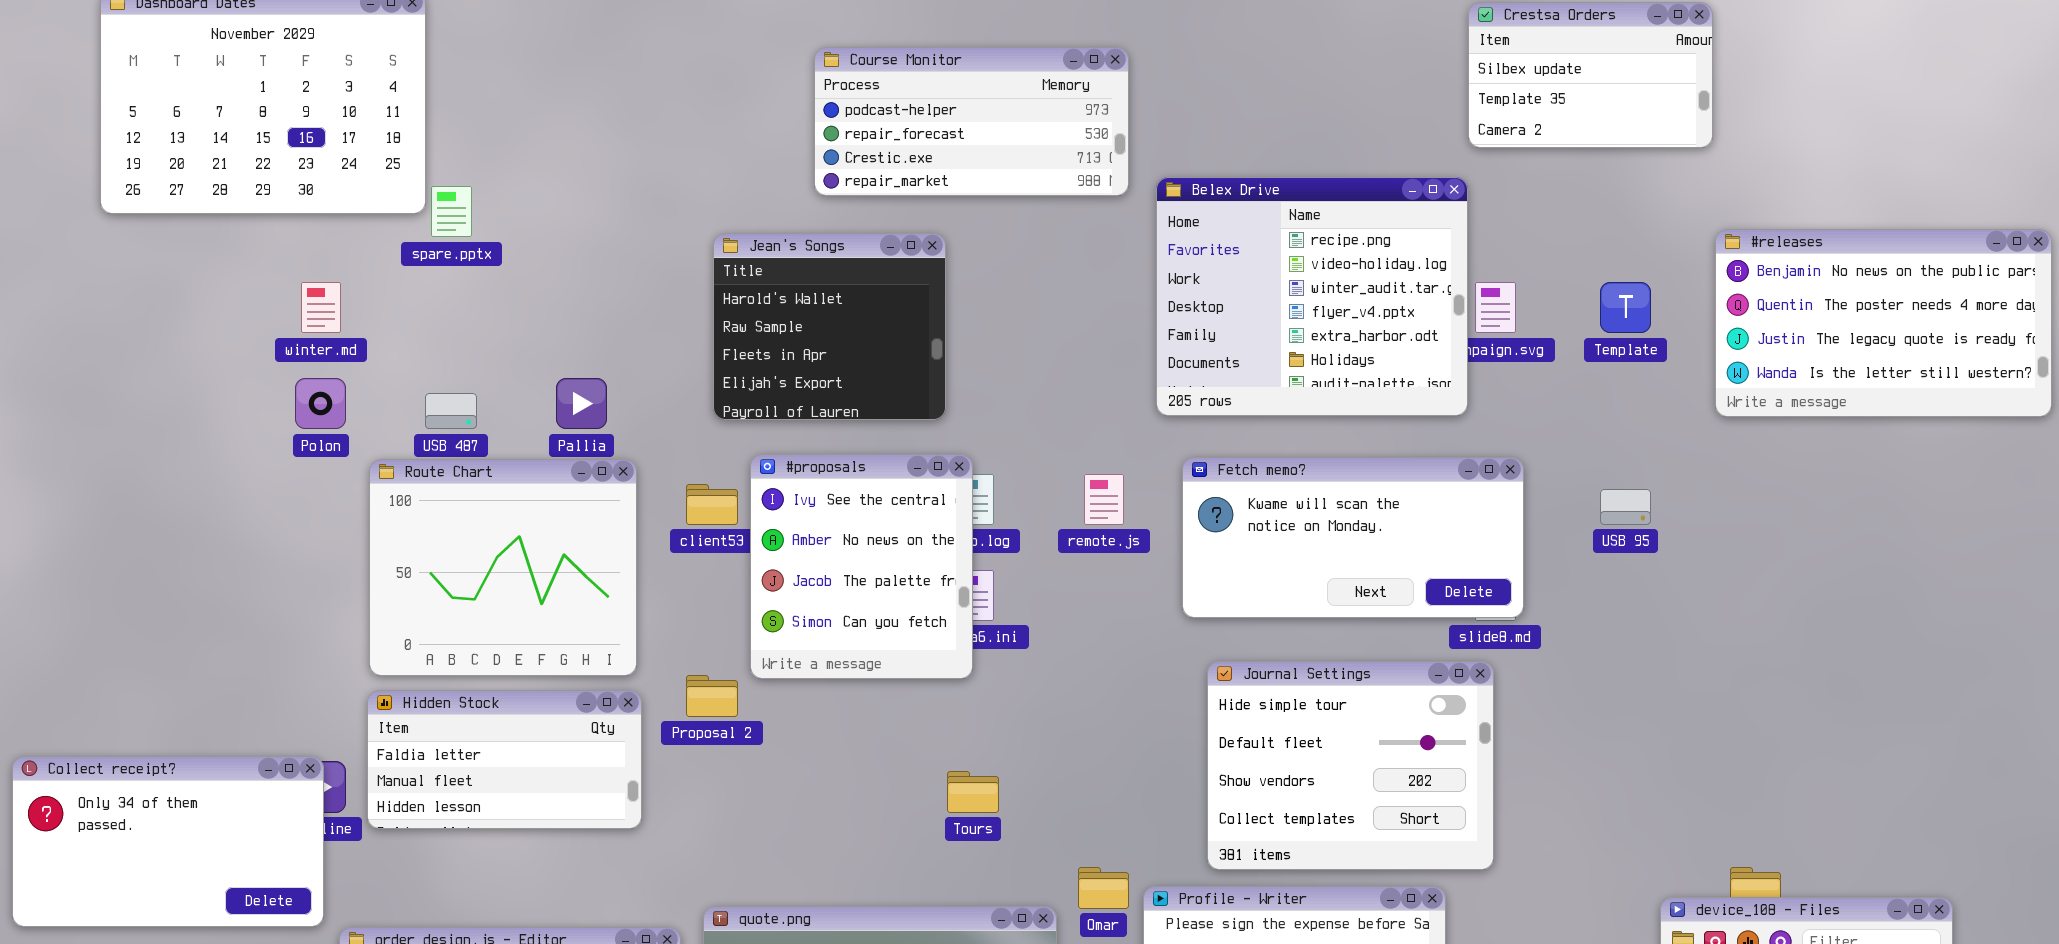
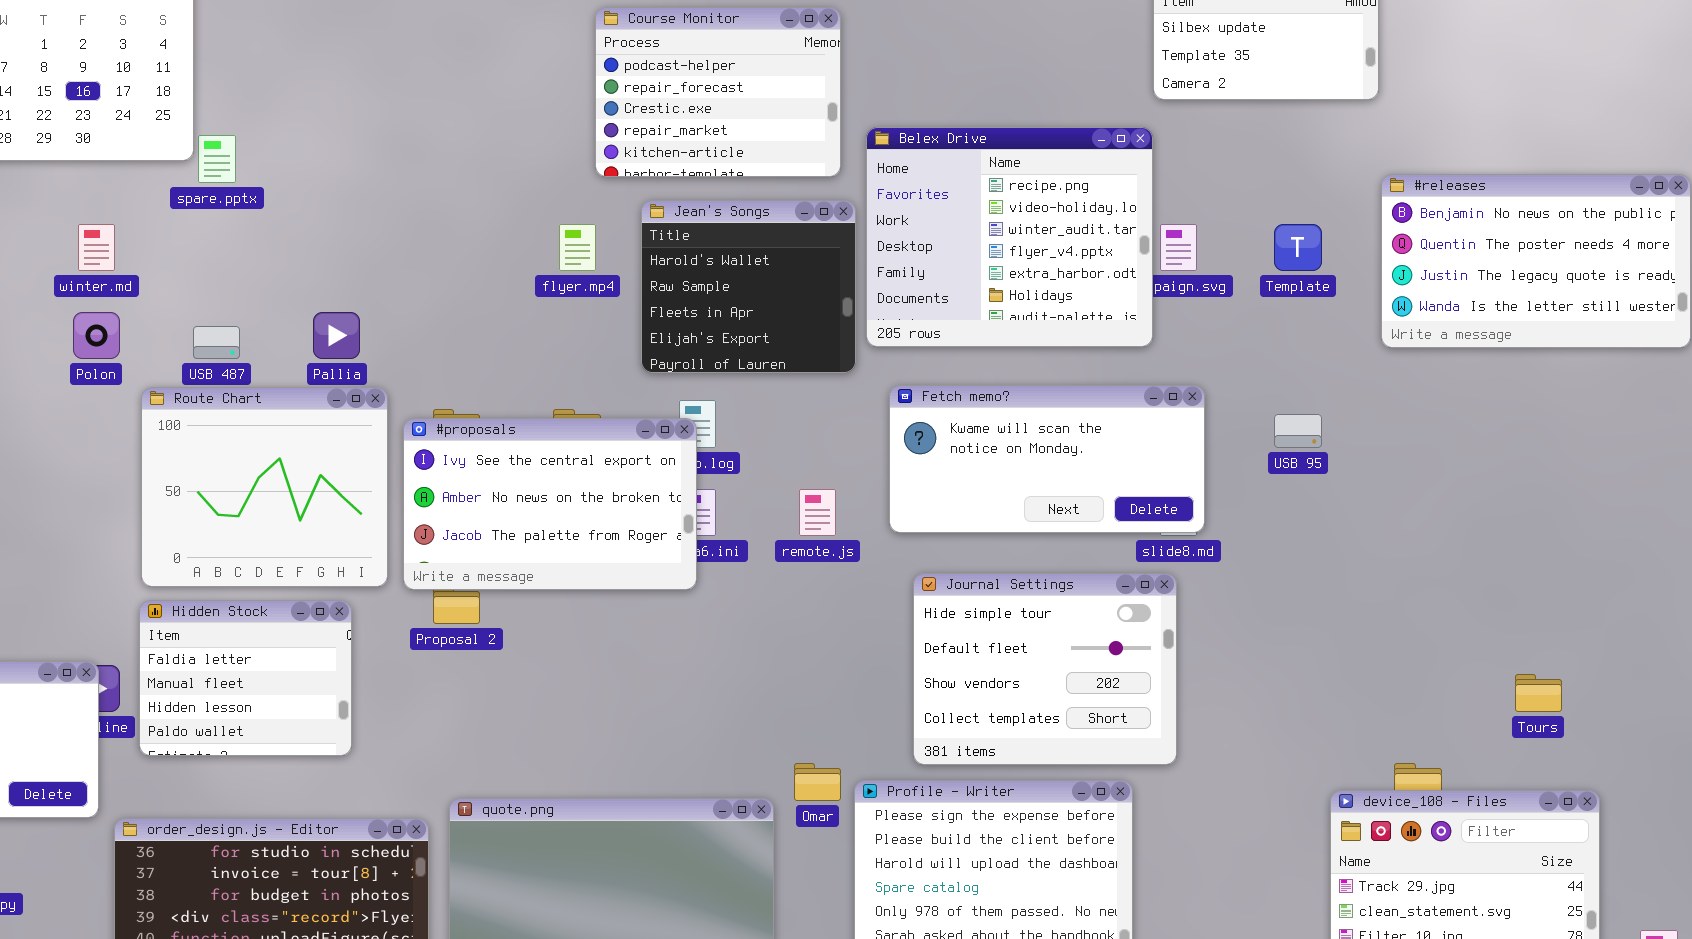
Course Monitor: [814,47,1129,196] -> [595,7,841,177], resized
Jean's Songs: [713,233,946,420] -> [641,200,856,373], moved
#proposals: [750,454,973,679] -> [403,418,697,590], resized
remote.js: [1084,474,1124,525] -> [799,489,836,536], moved
Hidden Stock: [367,690,642,829] -> [139,600,352,756], resized
Tours: [947,771,999,813] -> [1515,674,1562,712], moved

